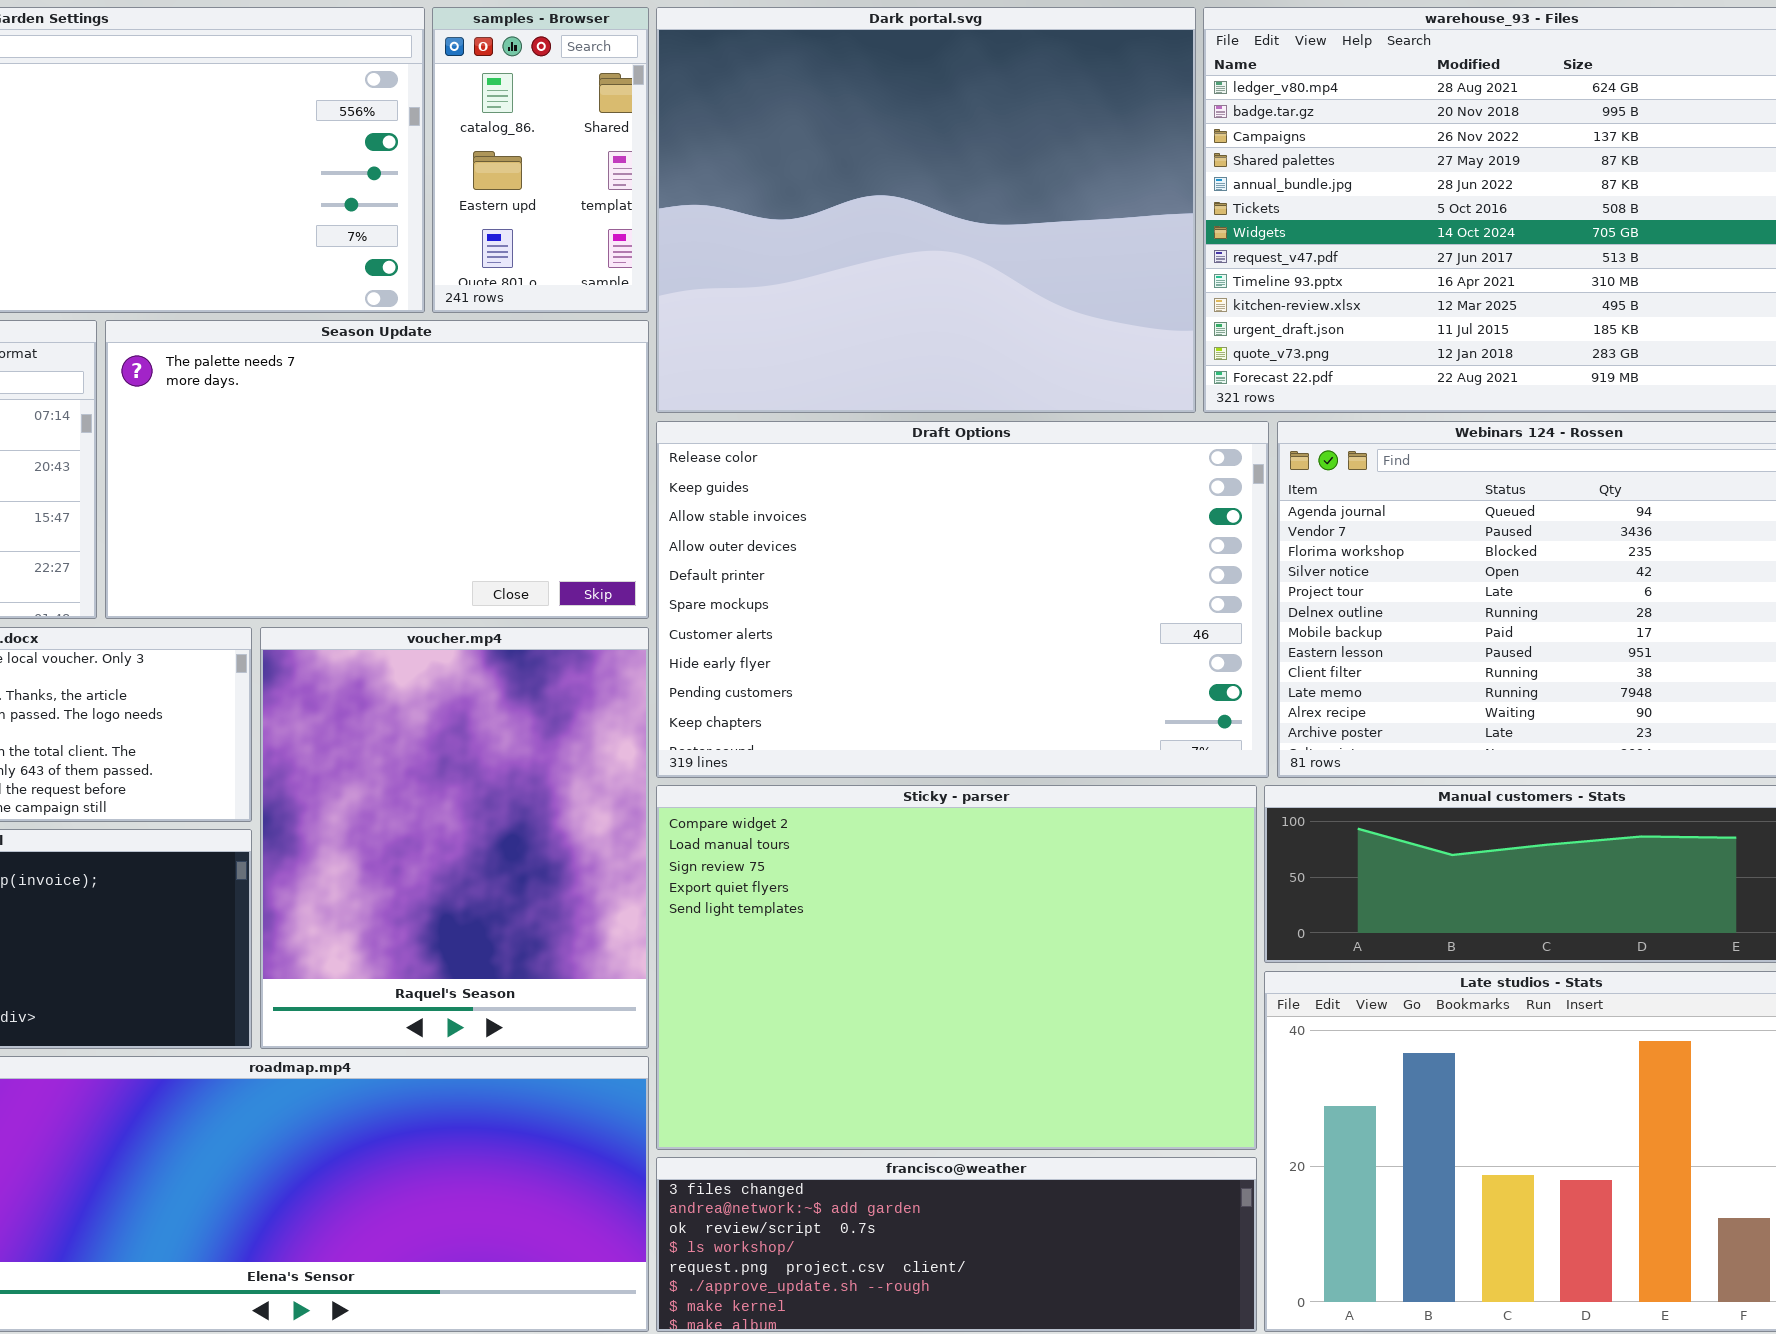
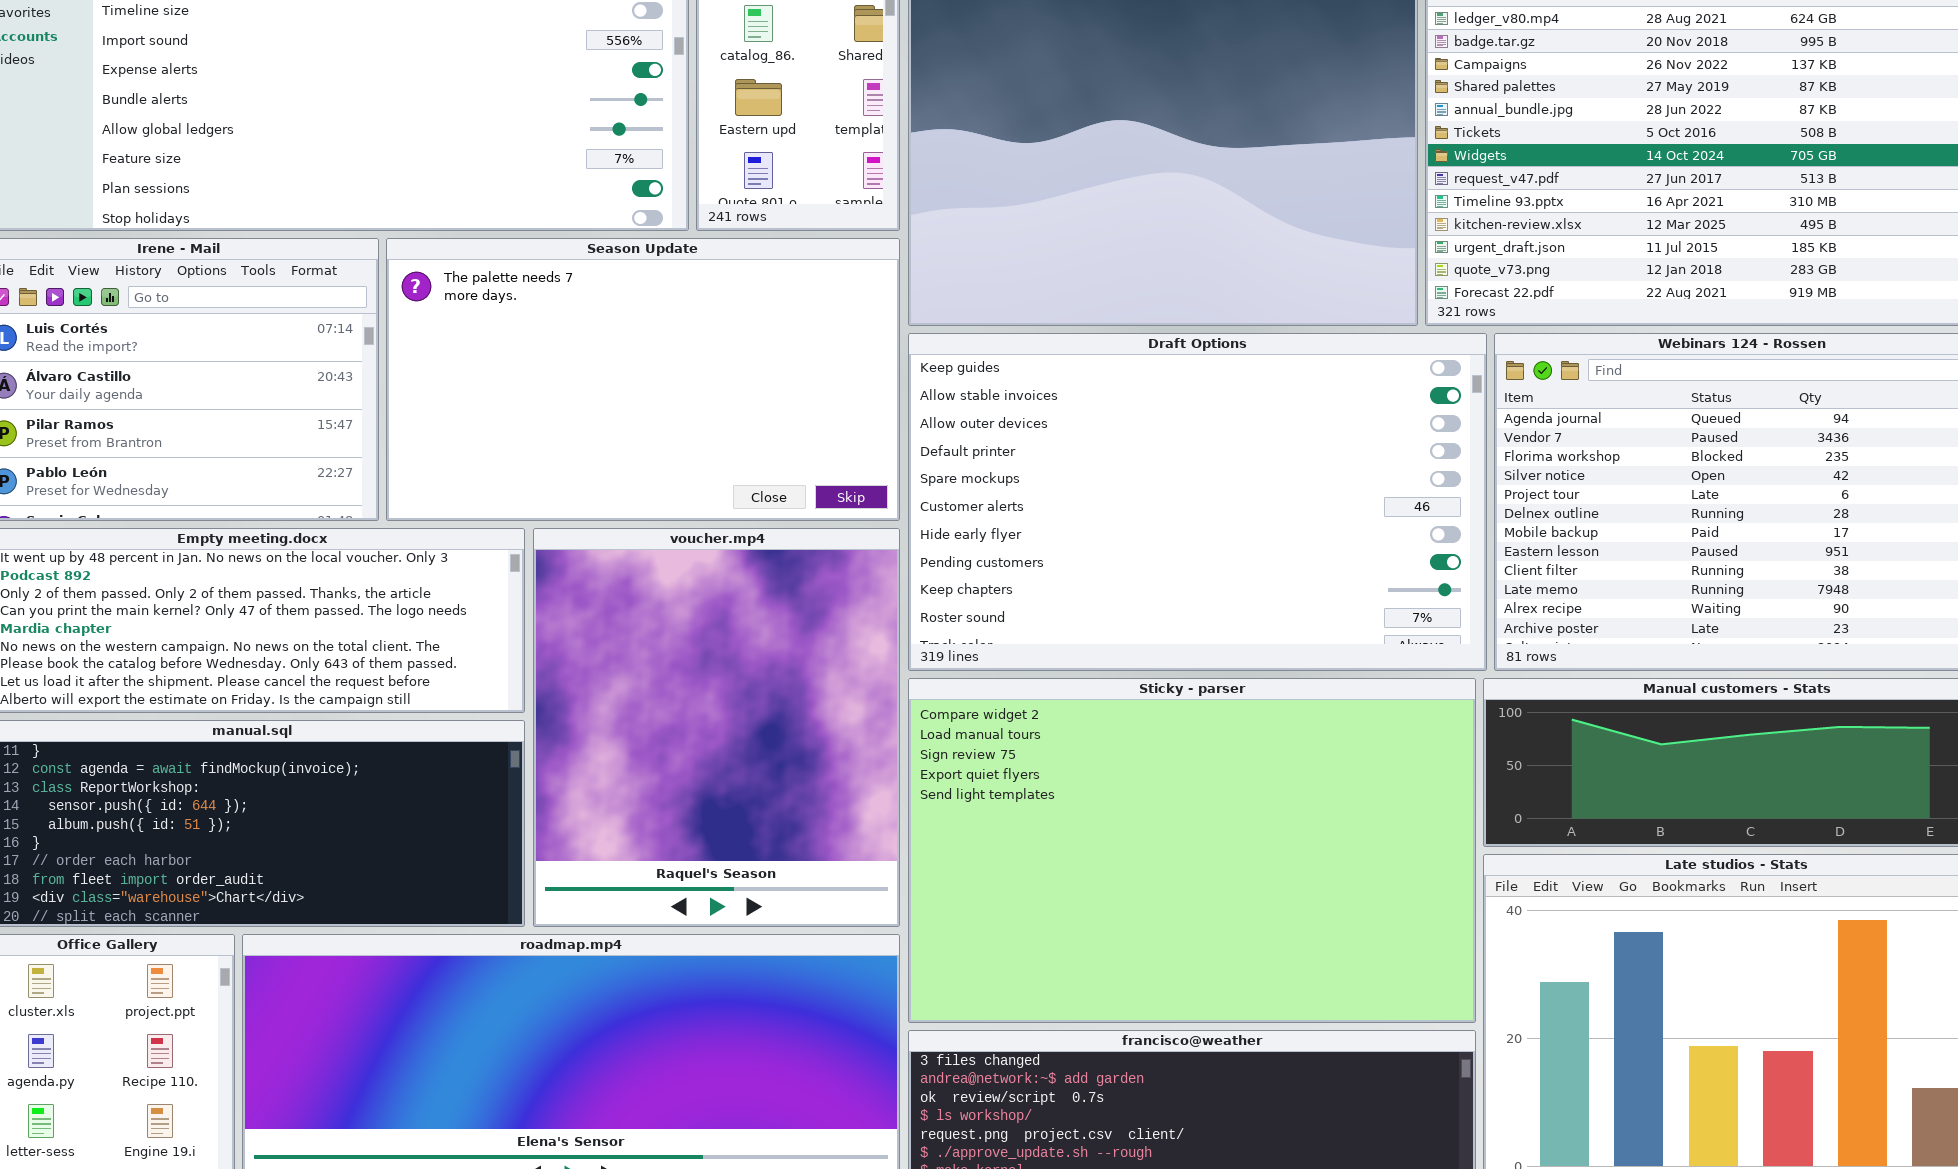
Draft Options: [656,421,1269,778] -> [908,333,1487,671], scrolled down 1 row

